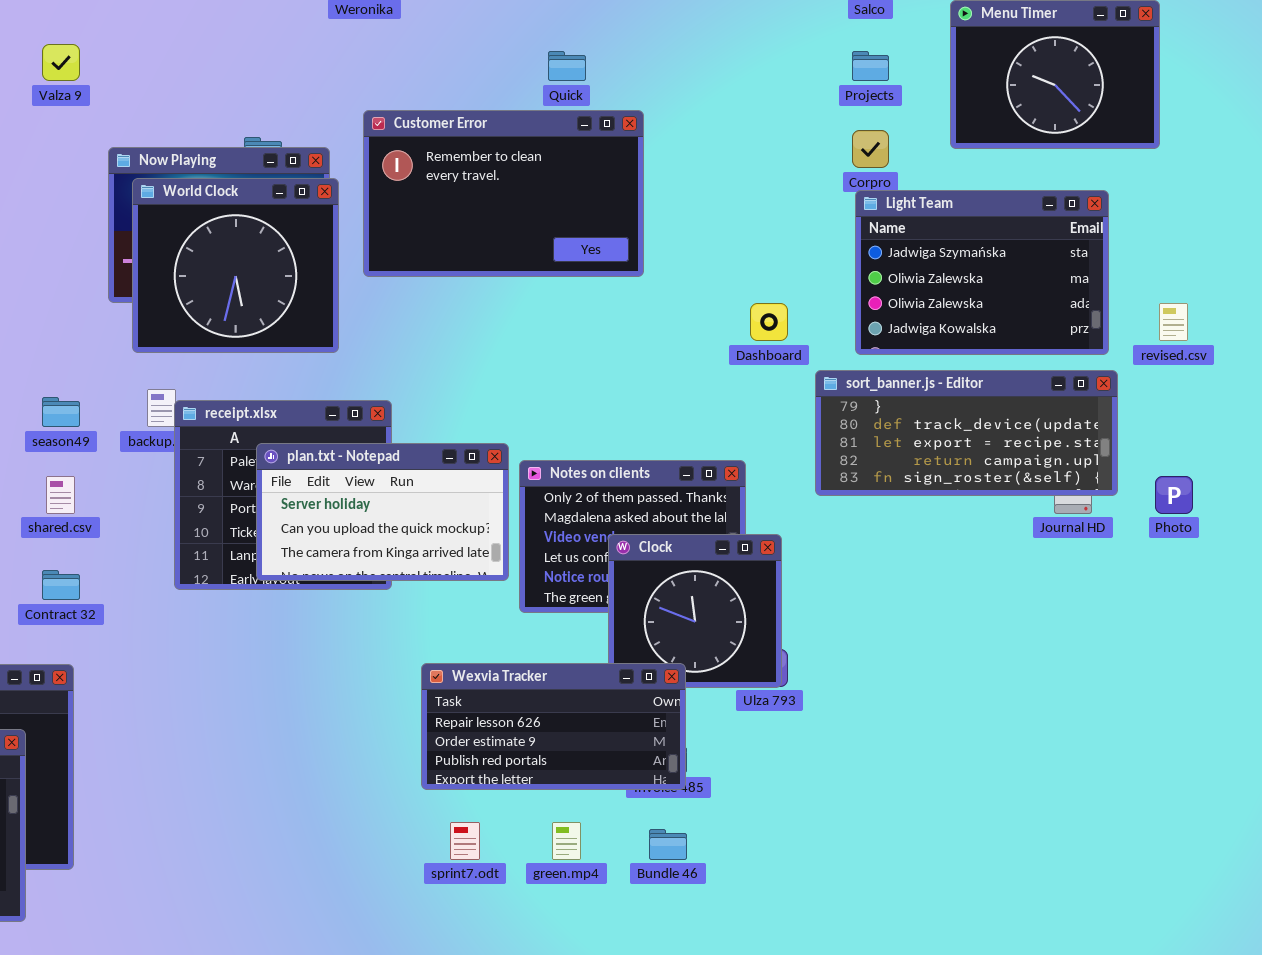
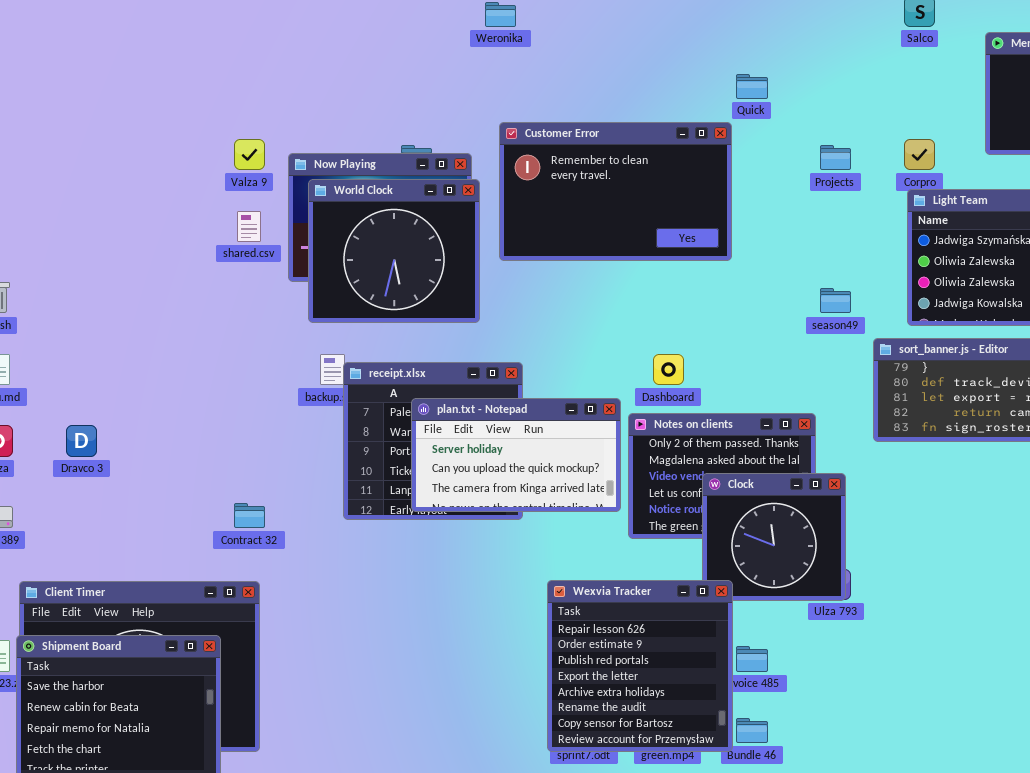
Valza 9: [42,44,80,81] -> [234,139,265,170], moved
Quick: [548,51,586,81] -> [736,74,768,99], moved
Projects: [852,51,889,81] -> [820,145,851,170], moved
Dashboard: [750,303,788,341] -> [653,354,684,385], moved
season49: [42,397,80,427] -> [820,288,851,313], moved
shared.csv: [46,476,75,514] -> [237,211,261,242], moved
Wexvia Tracker: [421,663,686,790] -> [547,580,733,752], resized

